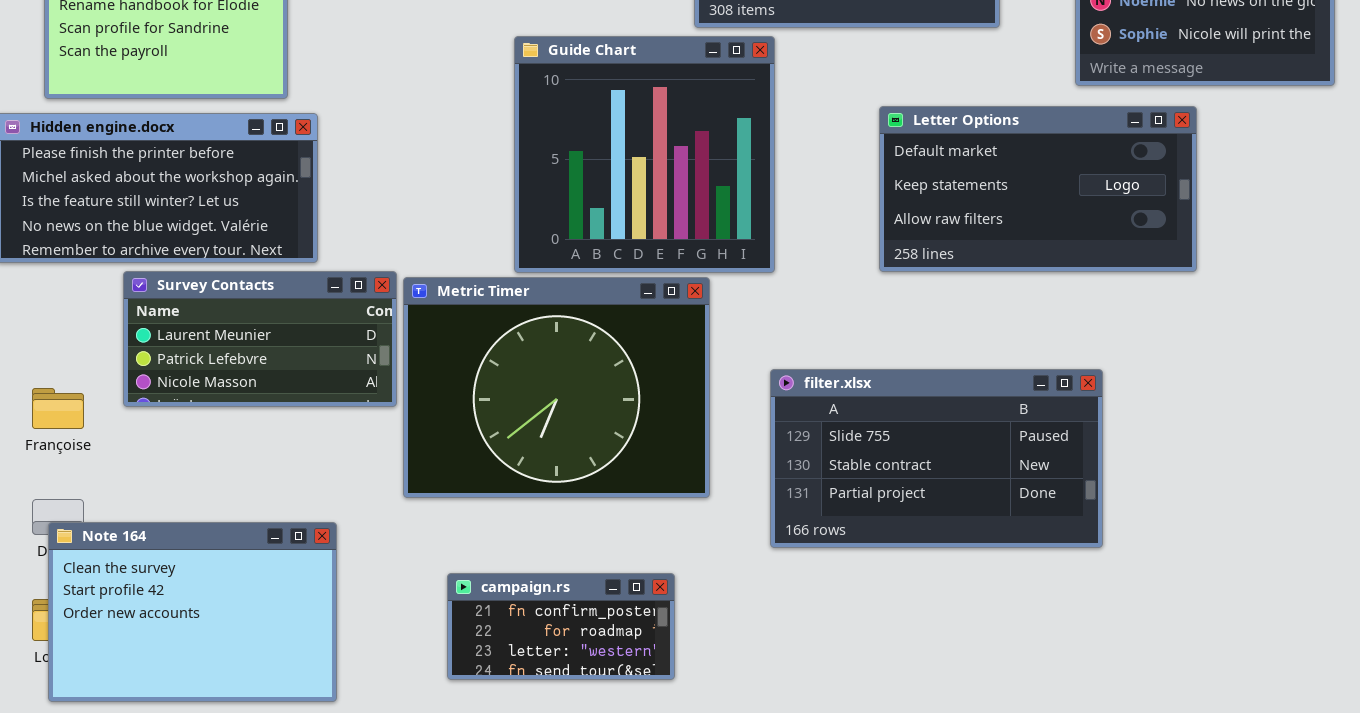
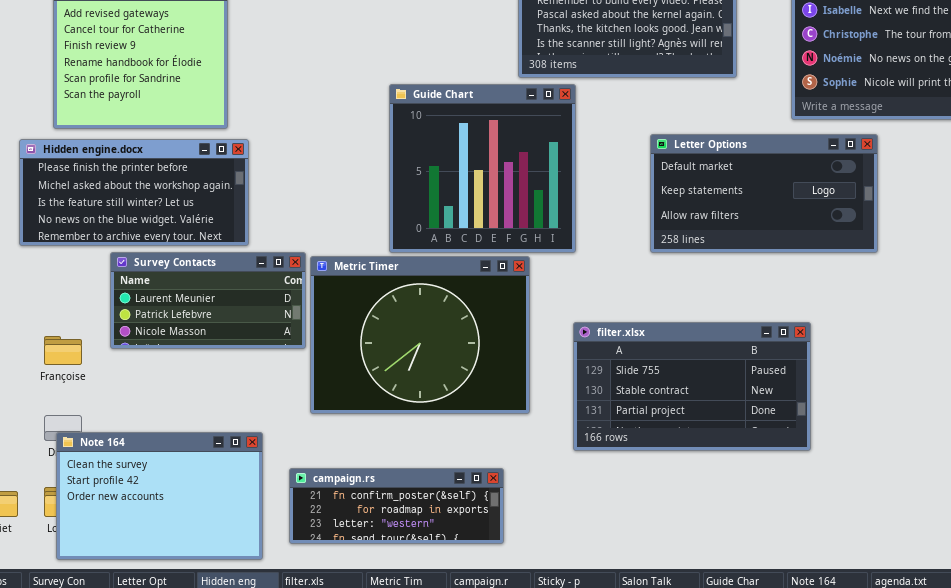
campaign.rs: [447,573,675,680] -> [289,468,504,544], resized

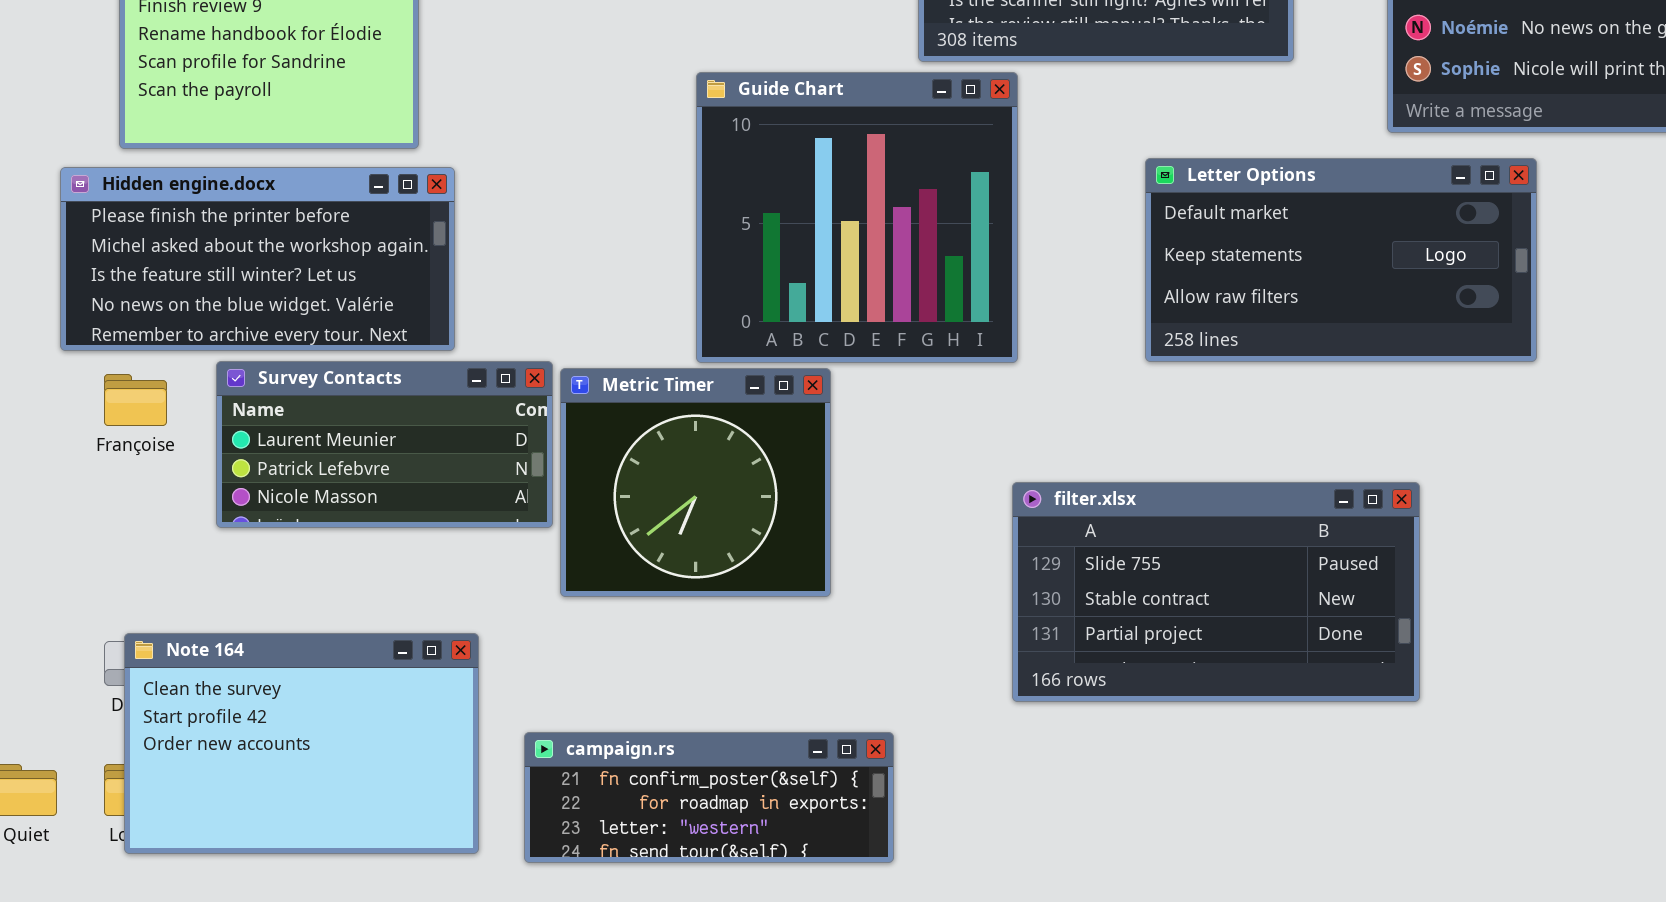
Metric Timer: [310,256,530,414] -> [560,368,831,597], resized
Françoise: [44,336,82,365] -> [104,374,167,426], moved
Note 164: [56,432,263,560] -> [124,633,479,854], moved

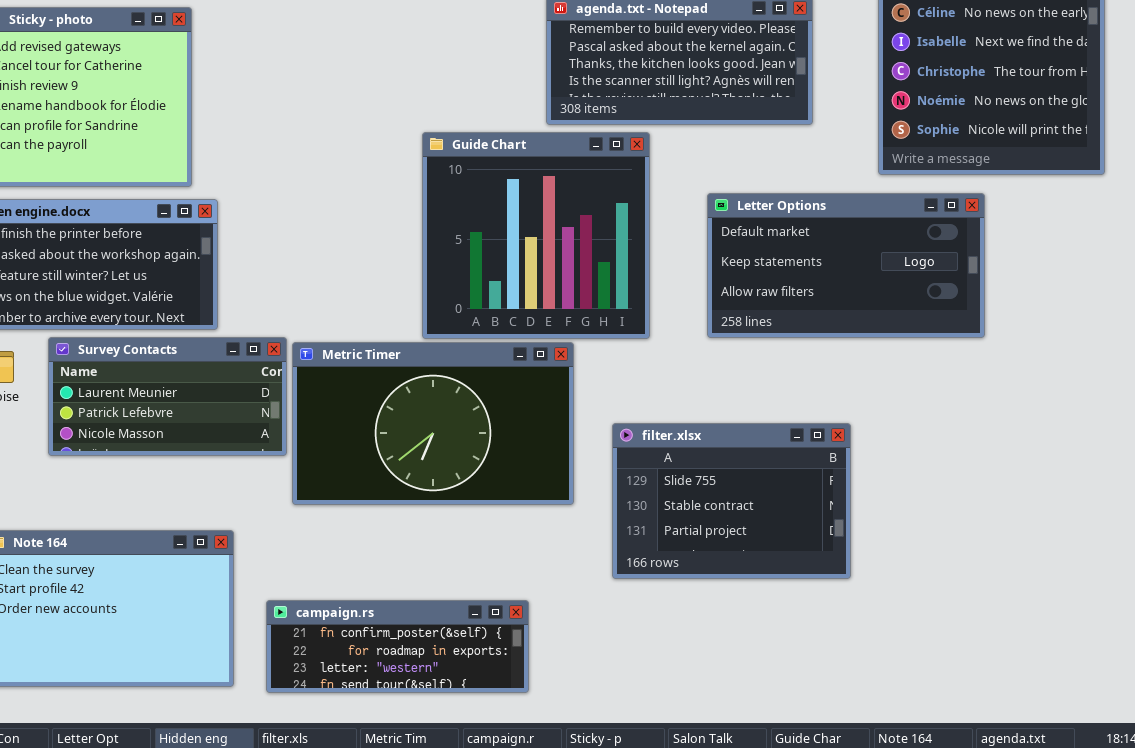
Guide Chart: [696,72,1018,363] -> [422,132,650,339], moved
Metric Timer: [560,368,831,597] -> [292,342,574,505], resized
filter.xlsx: [1012,482,1420,702] -> [612,423,851,579], resized

